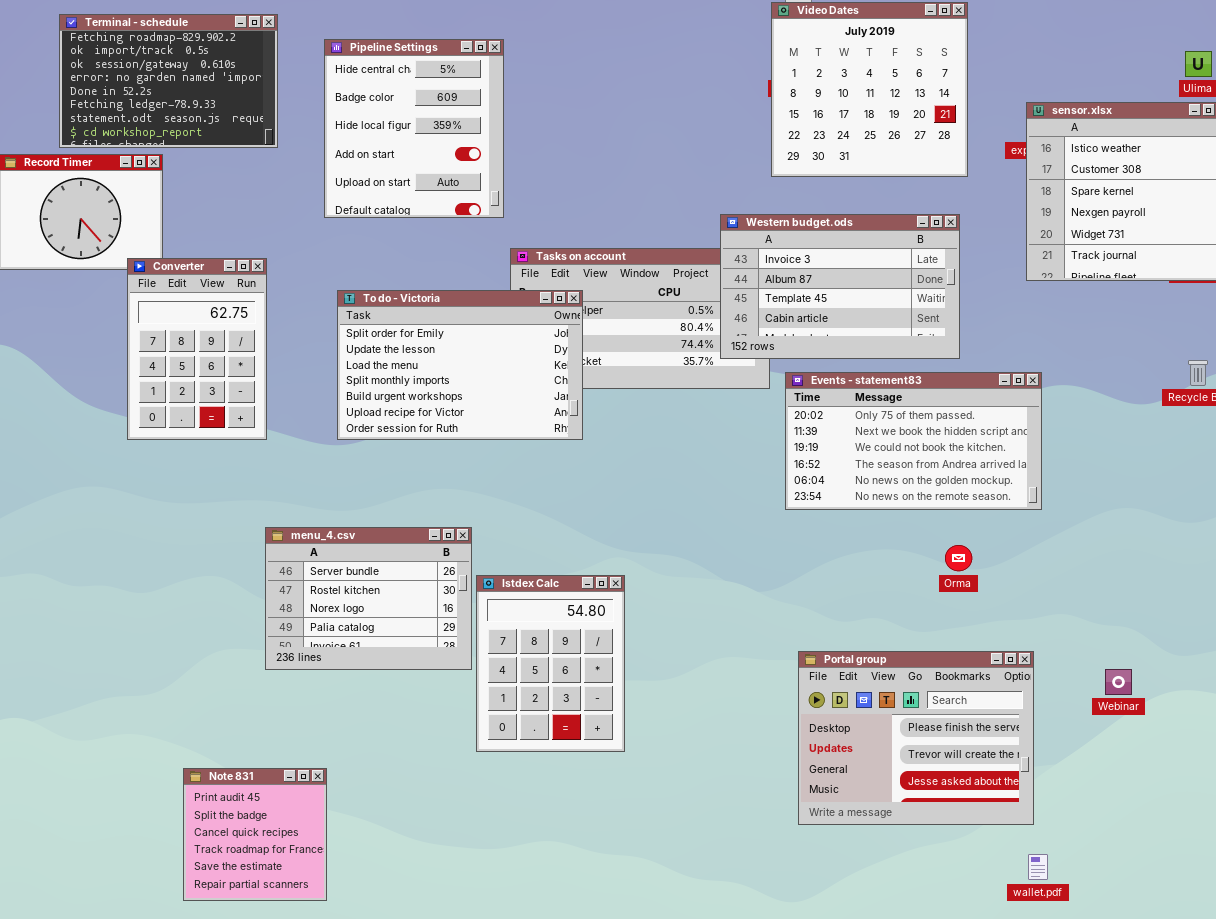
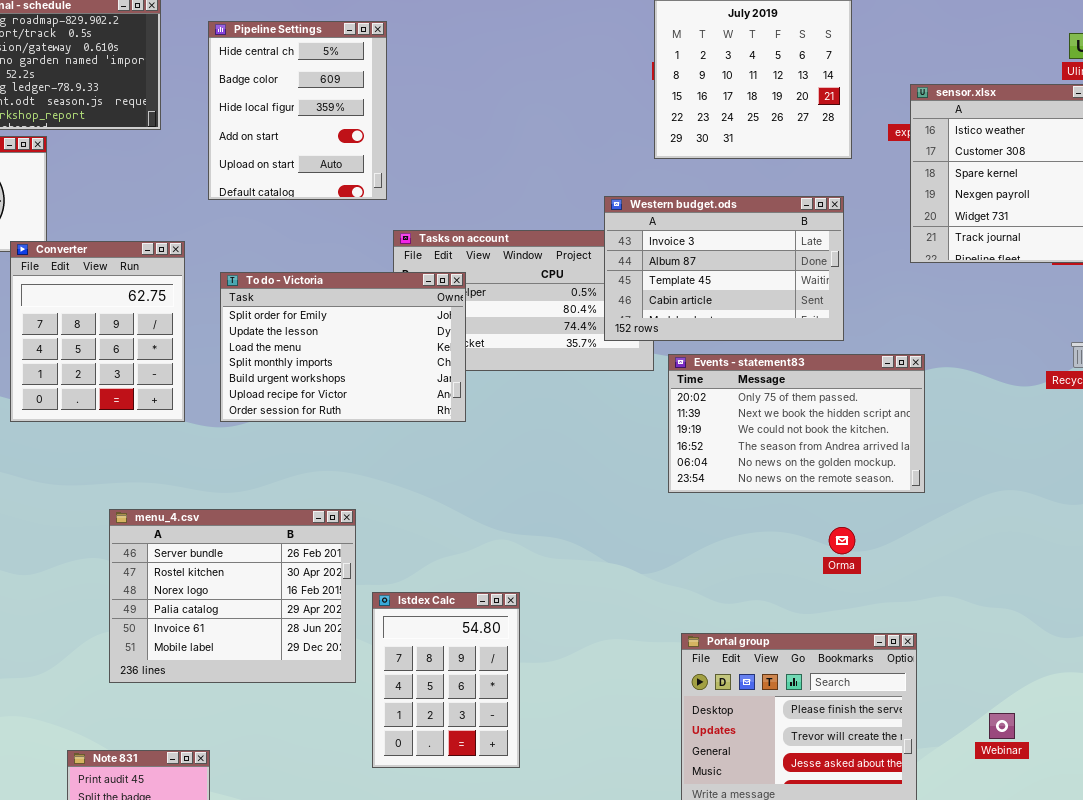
Converter: [127,258,267,440] -> [10,241,185,422], resized
menu_4.csv: [265,527,472,670] -> [109,509,356,683], resized
Istdex Calc: [476,575,625,752] -> [372,592,520,768], moved
Webinar: [1105,669,1132,695] -> [989,713,1015,739], moved

